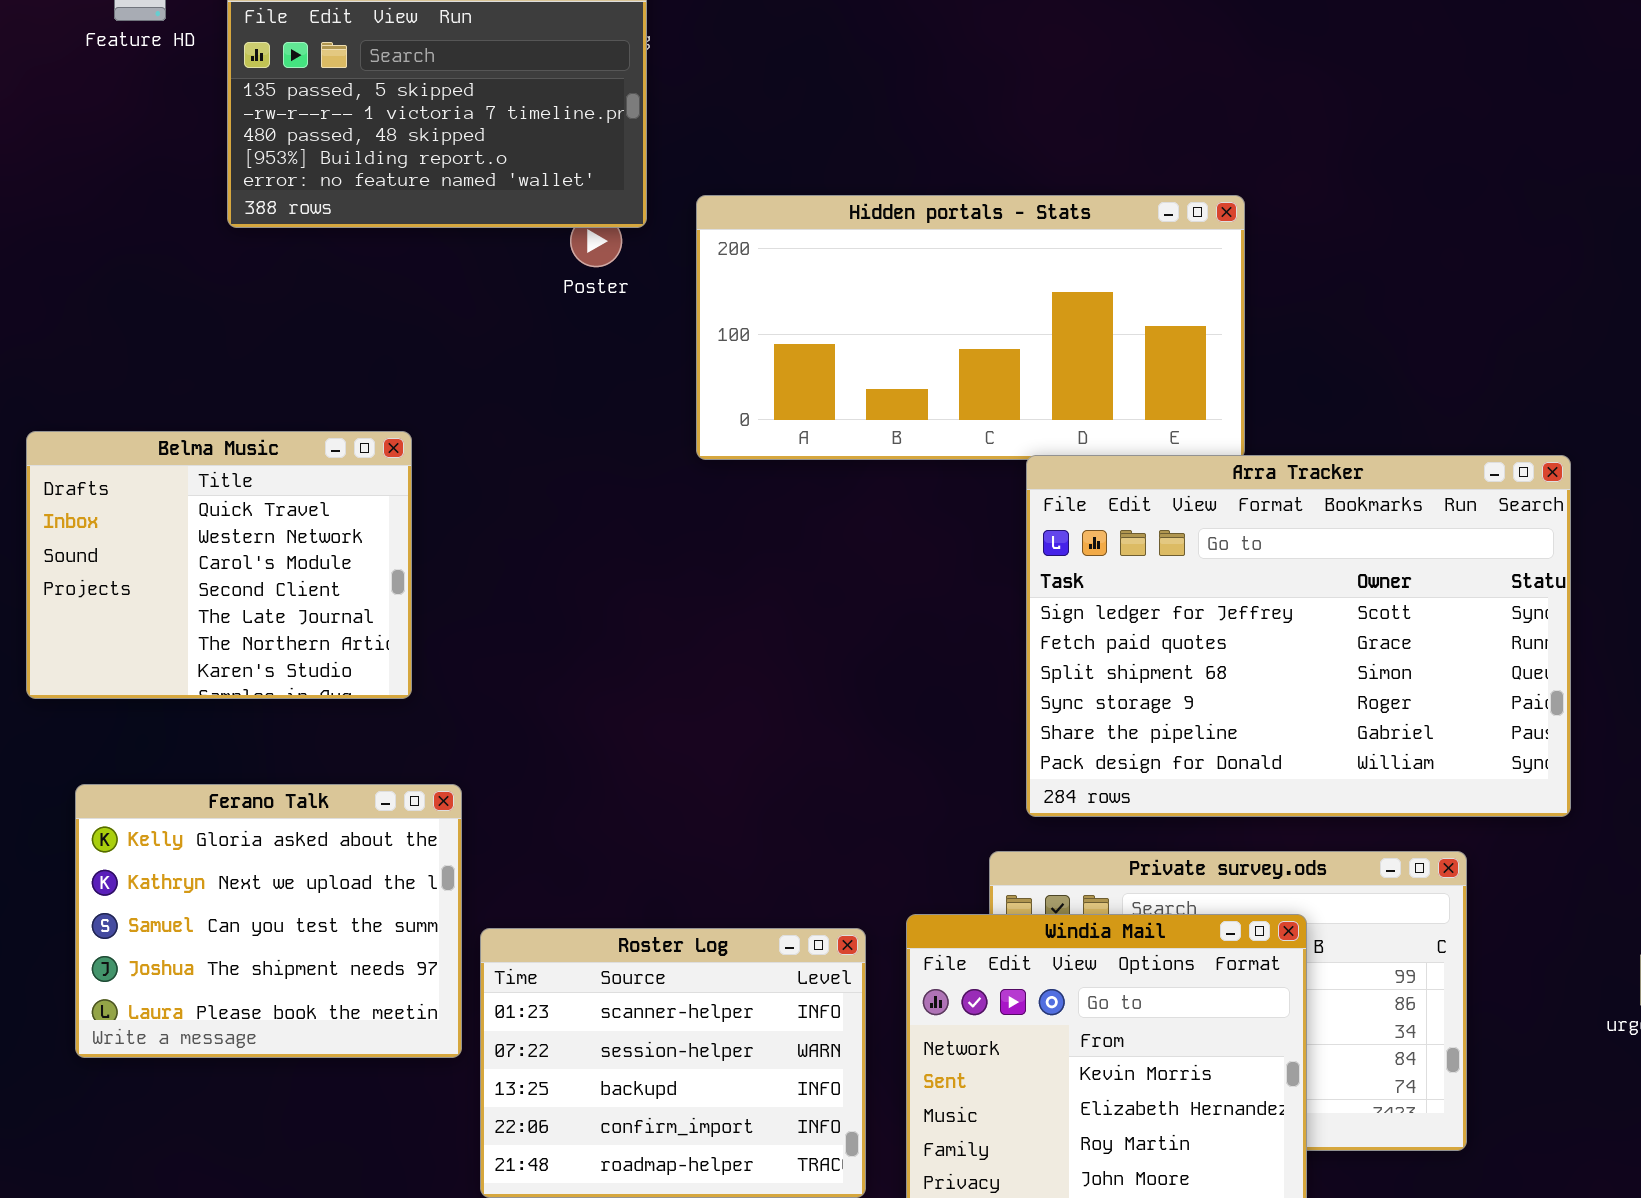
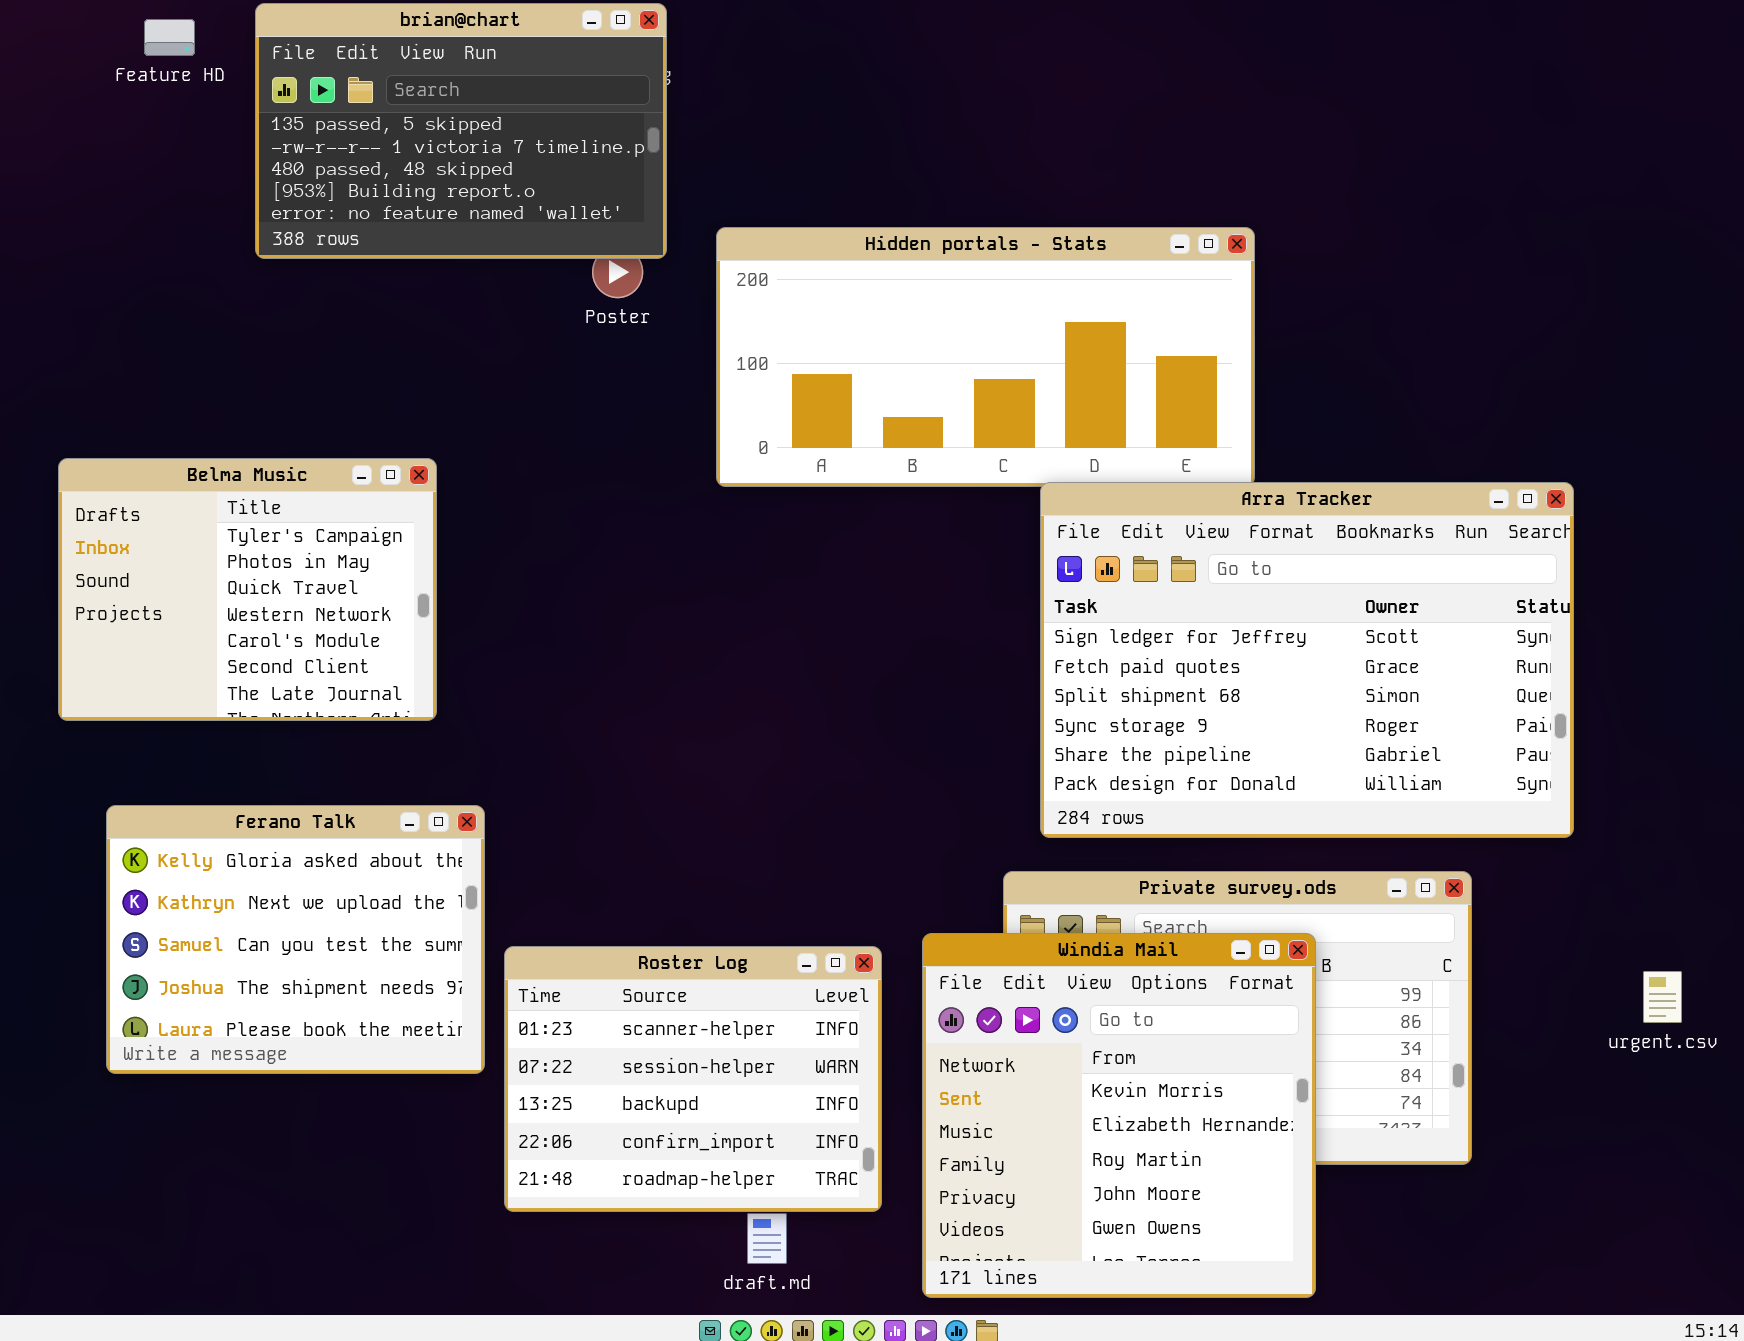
Belma Music: [26,431,412,699] -> [58,458,437,721], scrolled up 2 rows

